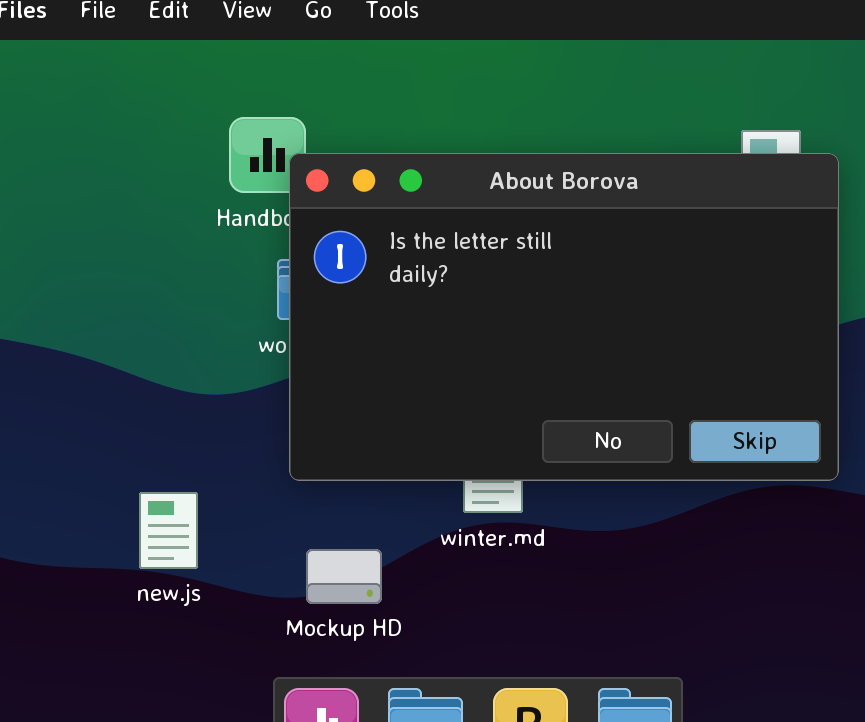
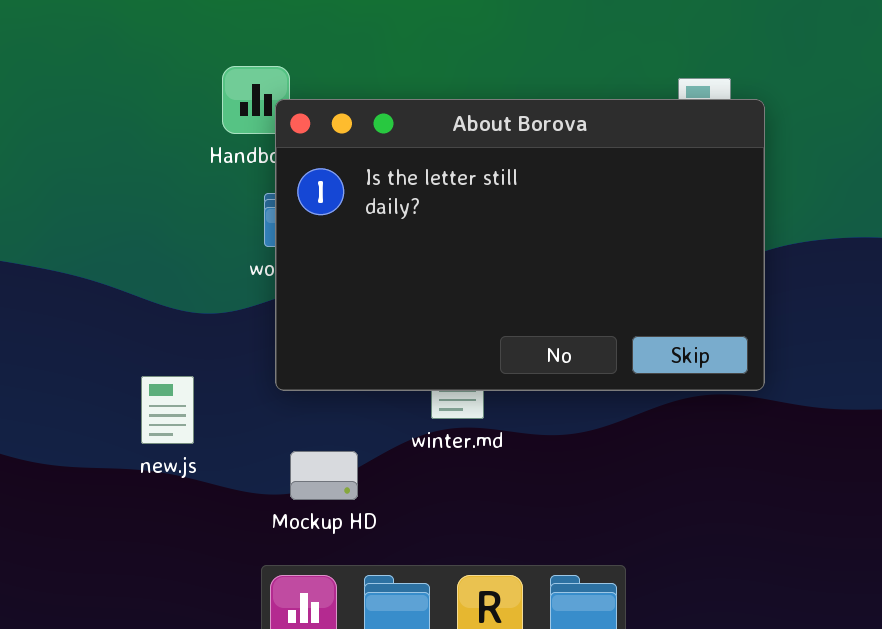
new.js: [139,492,198,569] -> [141,376,194,444], moved

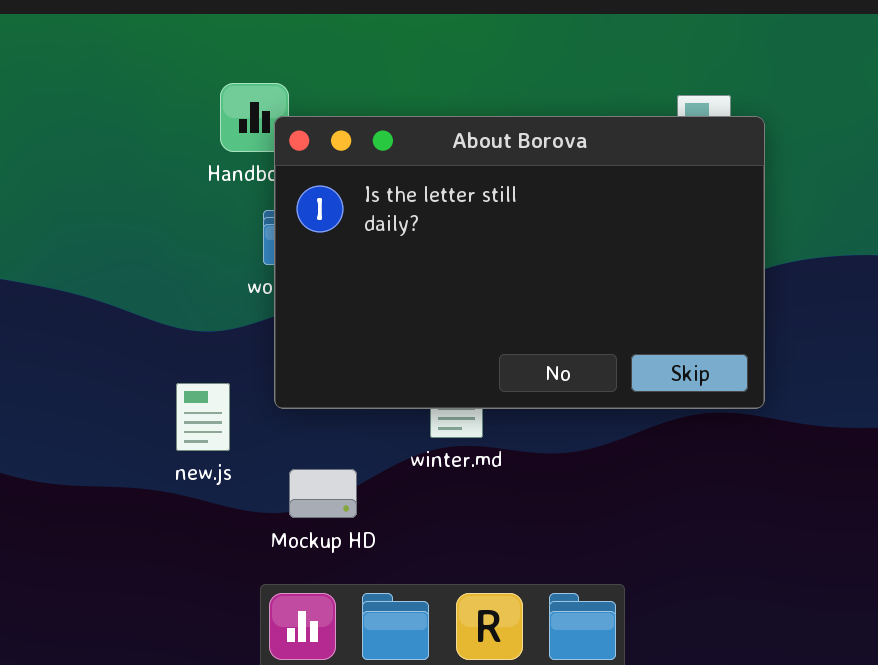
new.js: [141,376,194,444] -> [176,383,230,451], moved

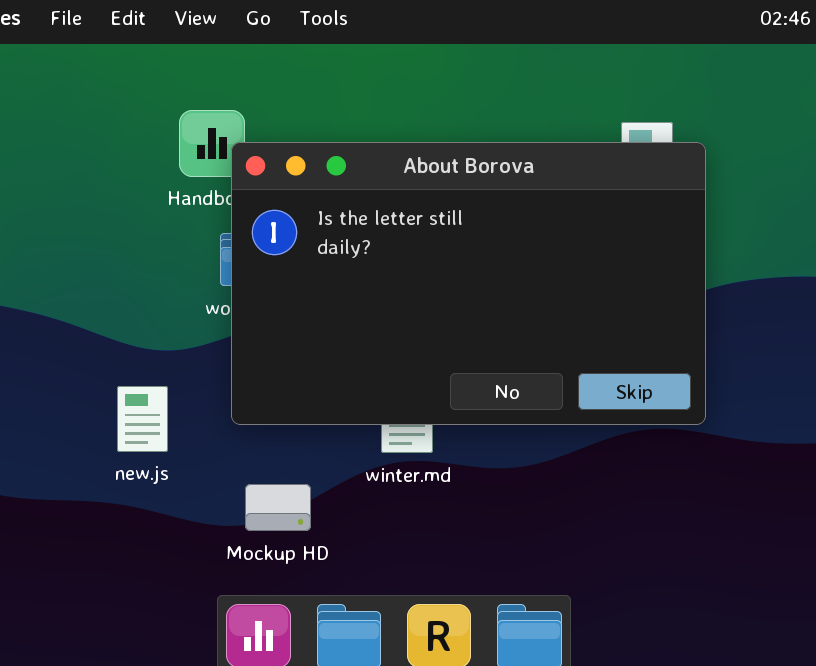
new.js: [176,383,230,451] -> [117,386,168,452], moved

